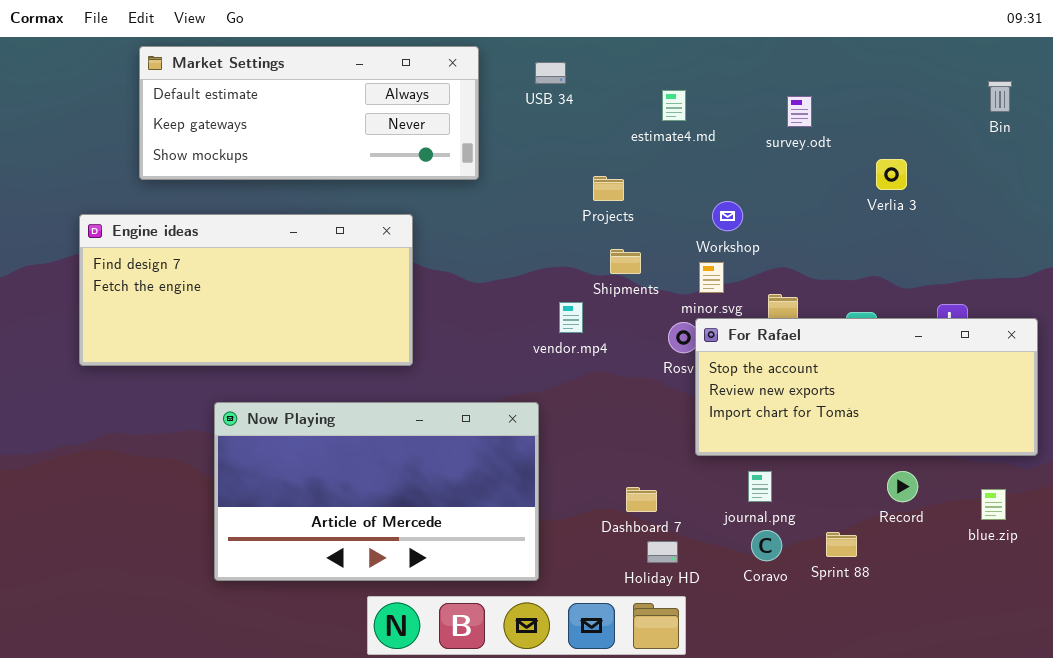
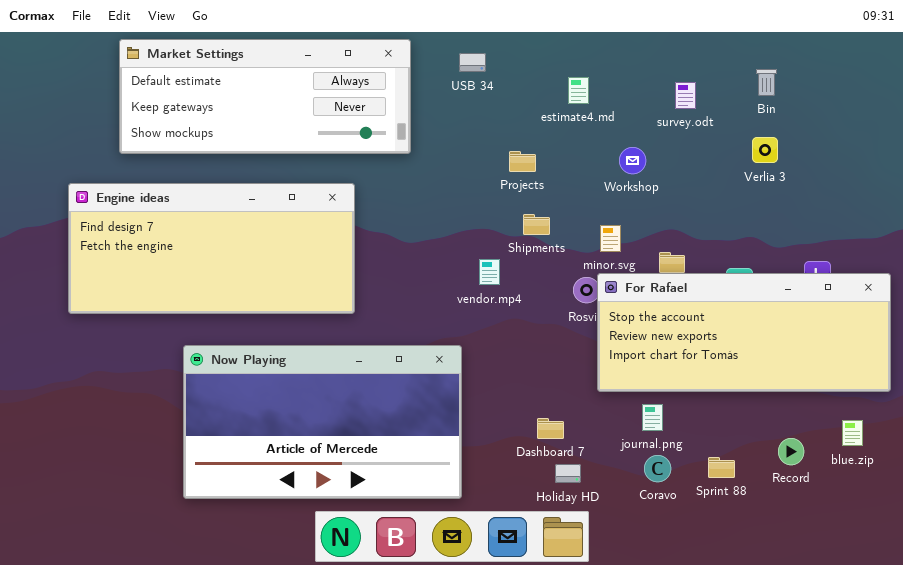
Bin: [988,81,1012,112] -> [756,69,777,96], moved
Workshop: [712,201,743,231] -> [619,147,646,174], moved
Record: [887,471,918,502] -> [778,438,804,465], moved

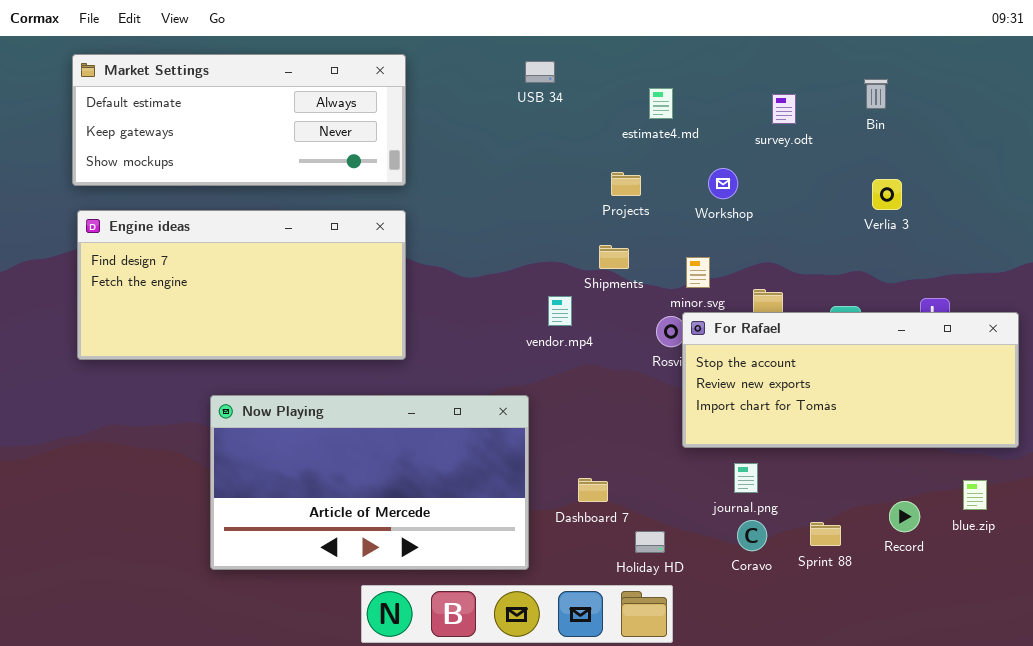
Market Settings: [119,39,411,154] -> [72,54,406,186], moved
Verlia 3: [752,137,778,163] -> [872,179,902,210], moved
Projects: [509,151,536,172] -> [611,172,641,196], moved
Dashboard 7: [537,418,564,439] -> [578,478,608,502], moved

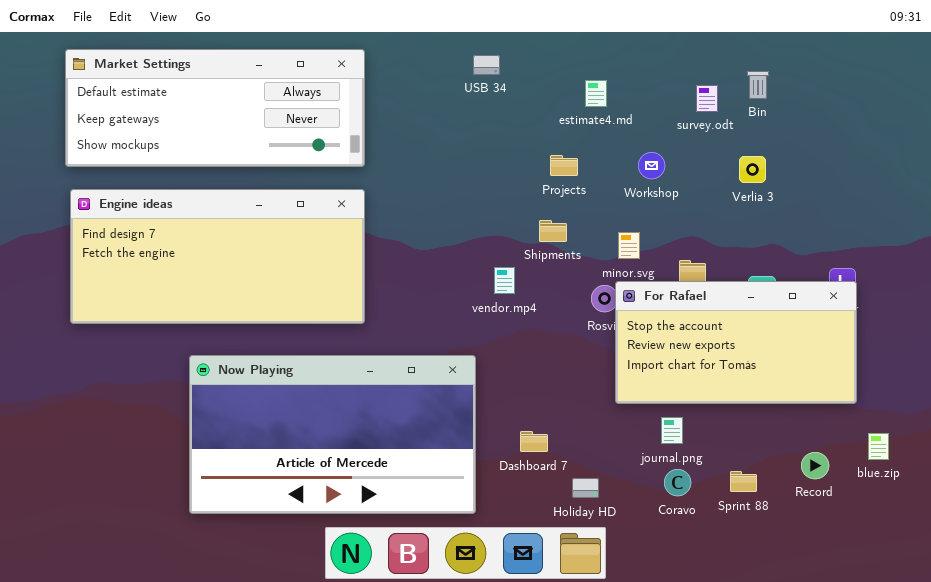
Bin: [864,79,888,109] -> [747,71,769,99], moved
Verlia 3: [872,179,902,210] -> [739,156,766,183], moved
For Rafael: [682,312,1019,448] -> [615,281,857,404], resized

